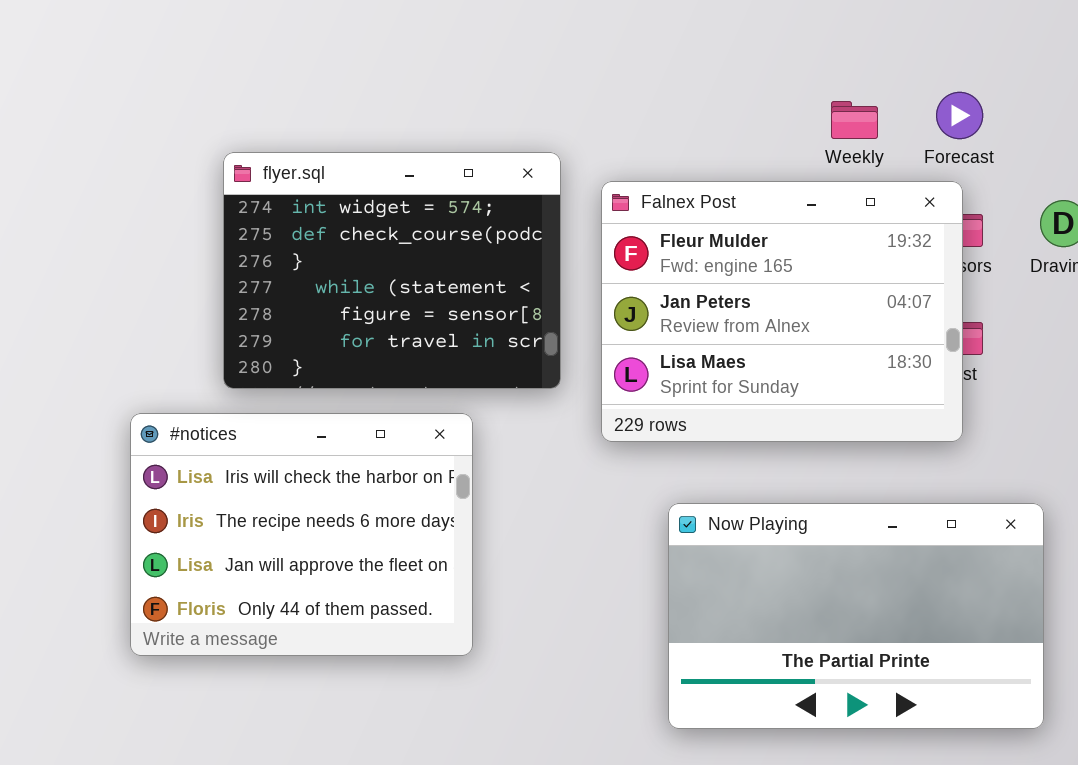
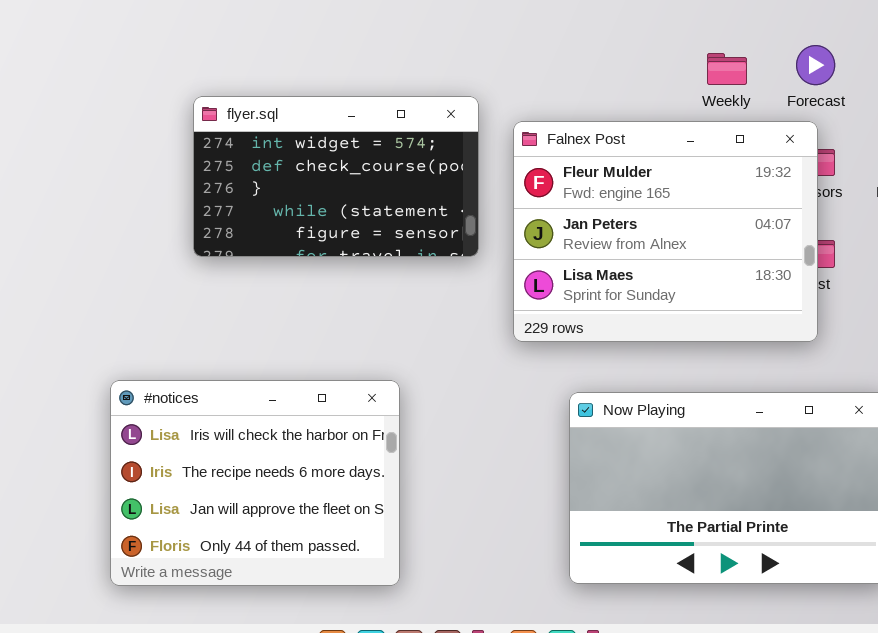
flyer.sql: [223,152,561,389] -> [193,96,479,257], resized
#notices: [130,413,473,656] -> [110,380,400,586], moved

